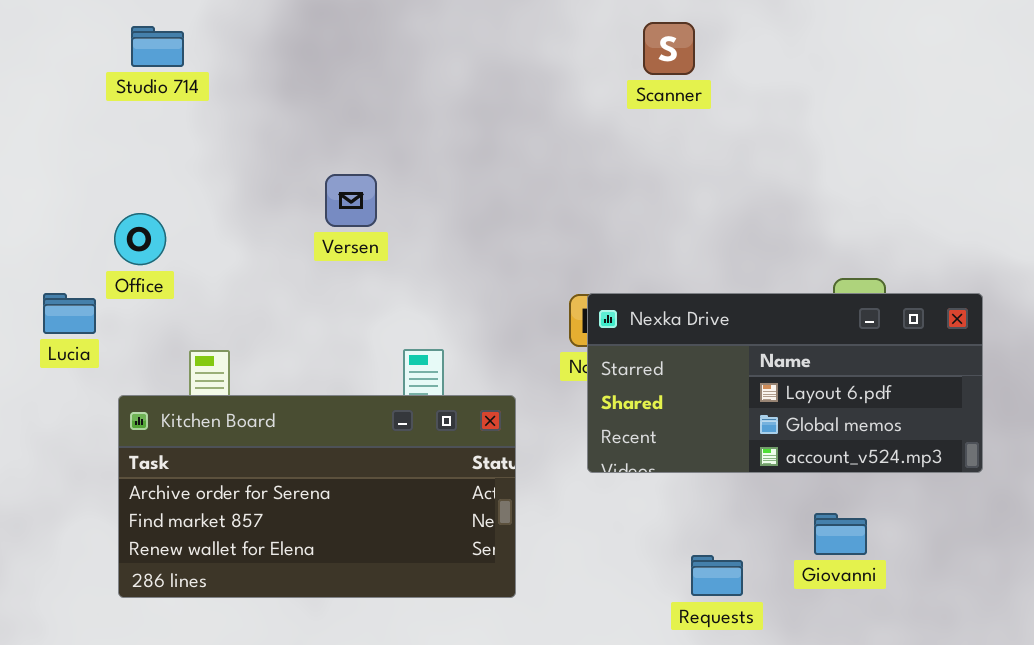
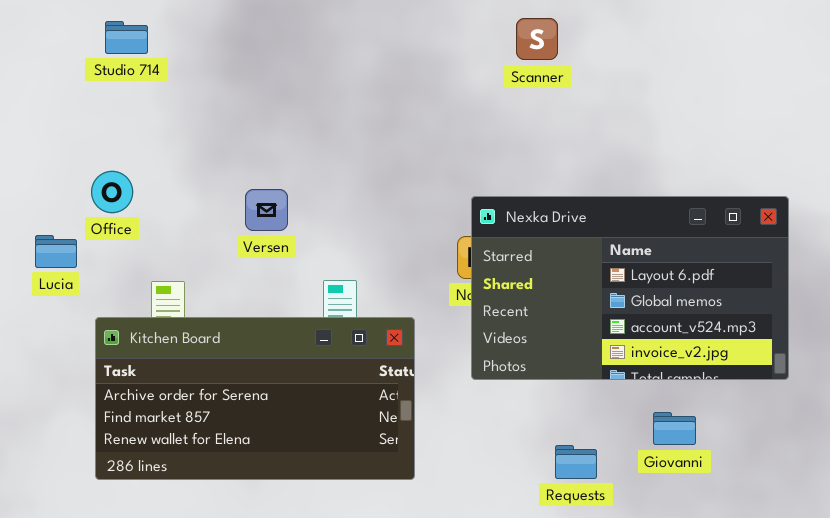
Versen: [325,174,377,227] -> [245,189,288,231], moved
Nexka Drive: [587,293,983,473] -> [471,196,789,380], resized

